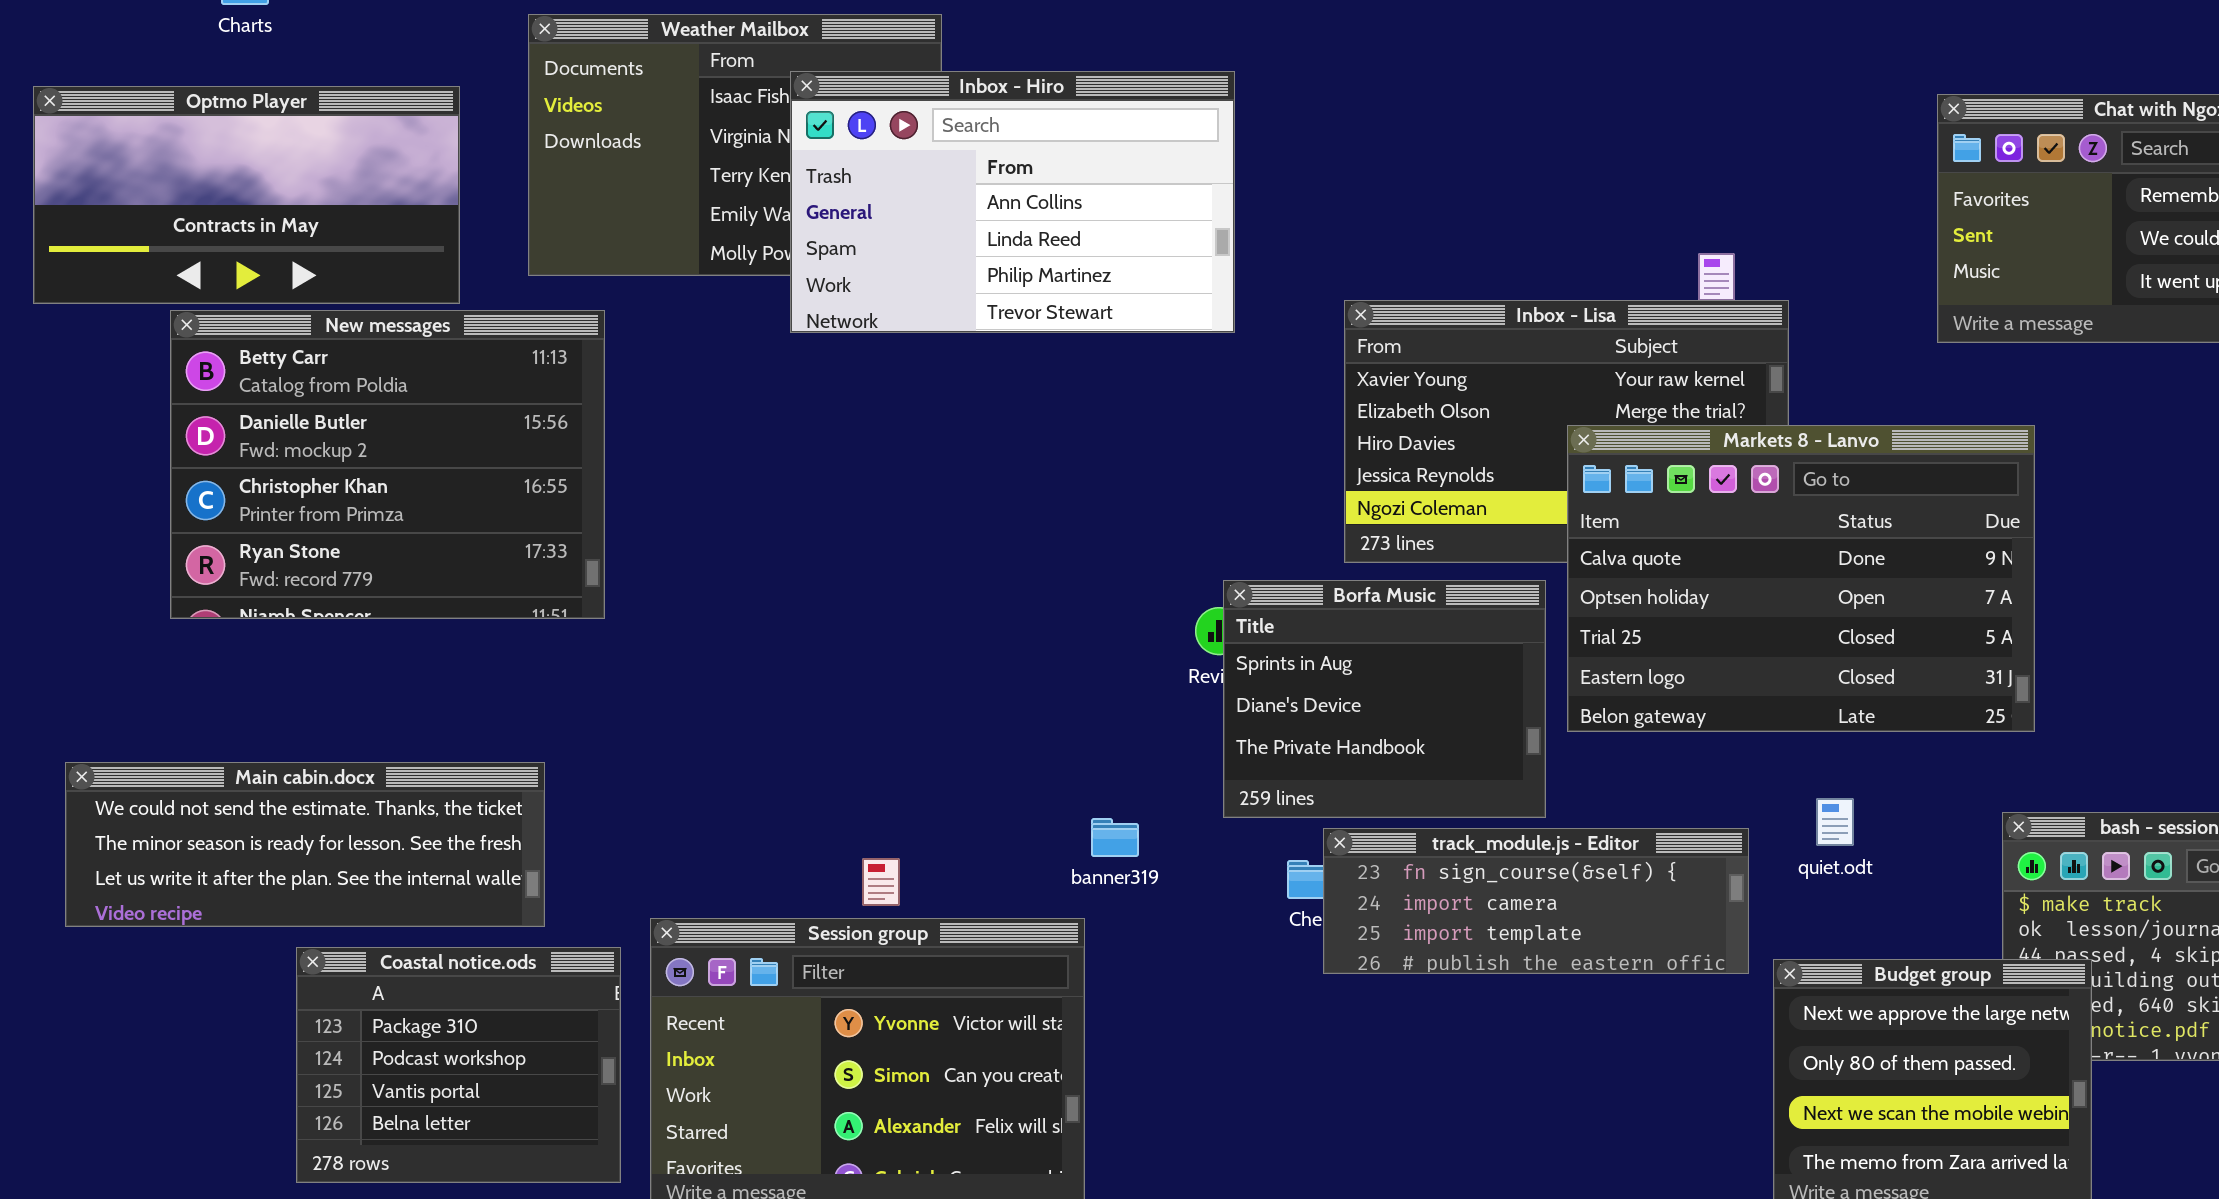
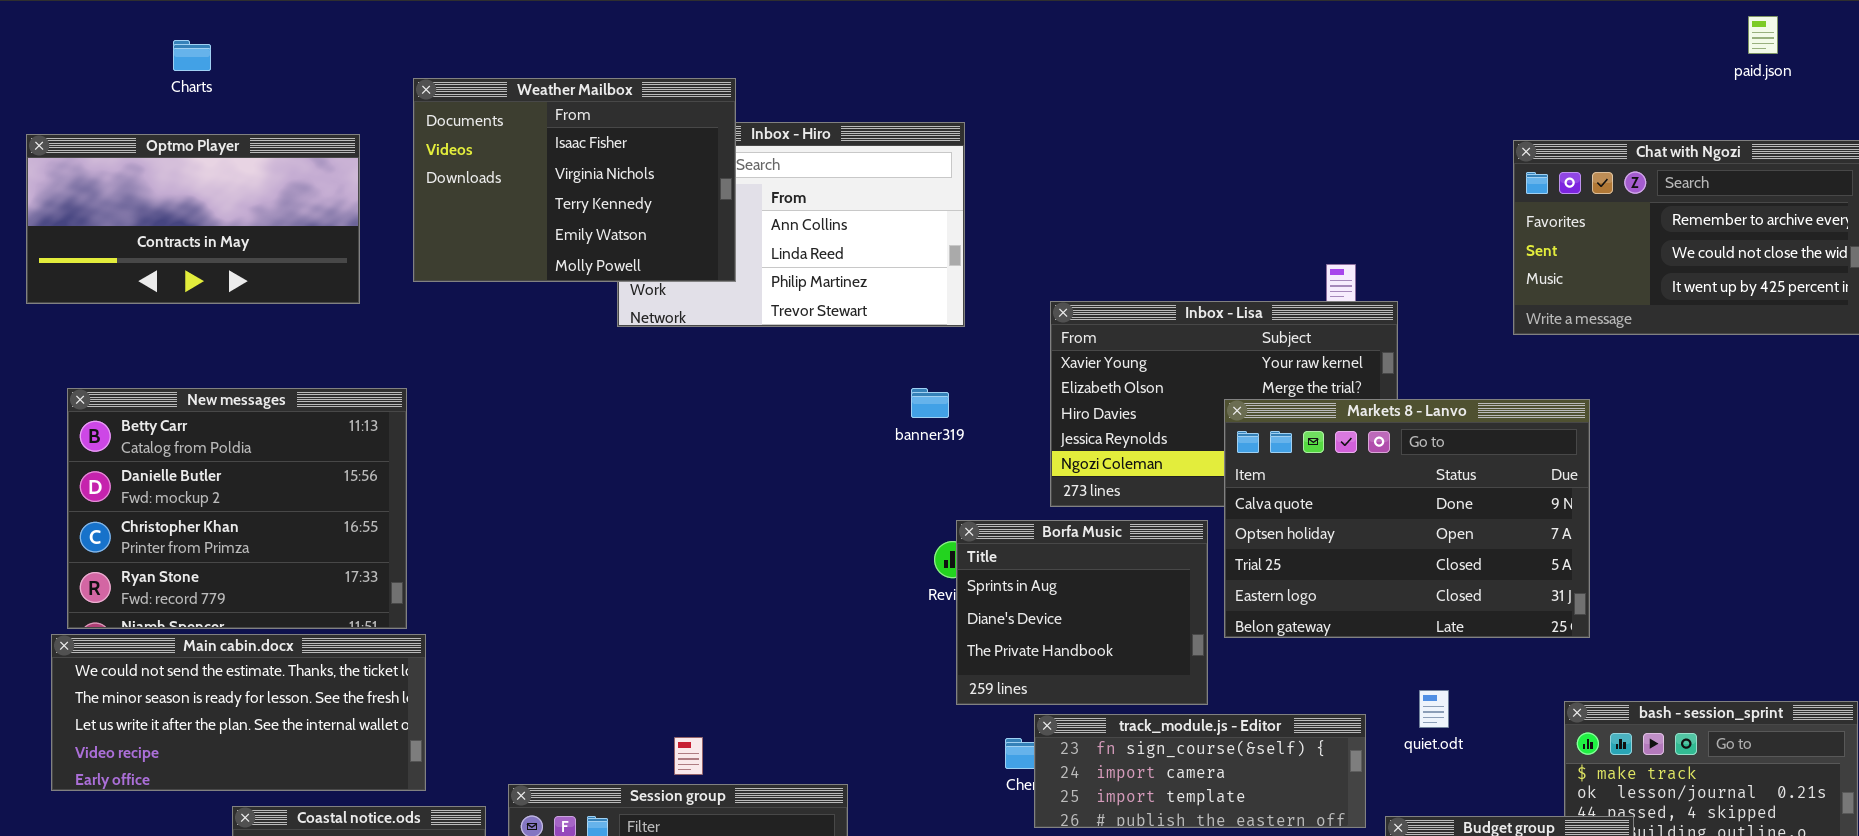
Weather Mailbox: [528,14,942,276] -> [413,78,736,282], raised
New messages: [170,310,605,619] -> [67,388,407,629], moved
Main cabin.docx: [65,762,545,927] -> [51,634,426,791], resized
banner319: [1091,818,1139,857] -> [911,388,949,418], moved

